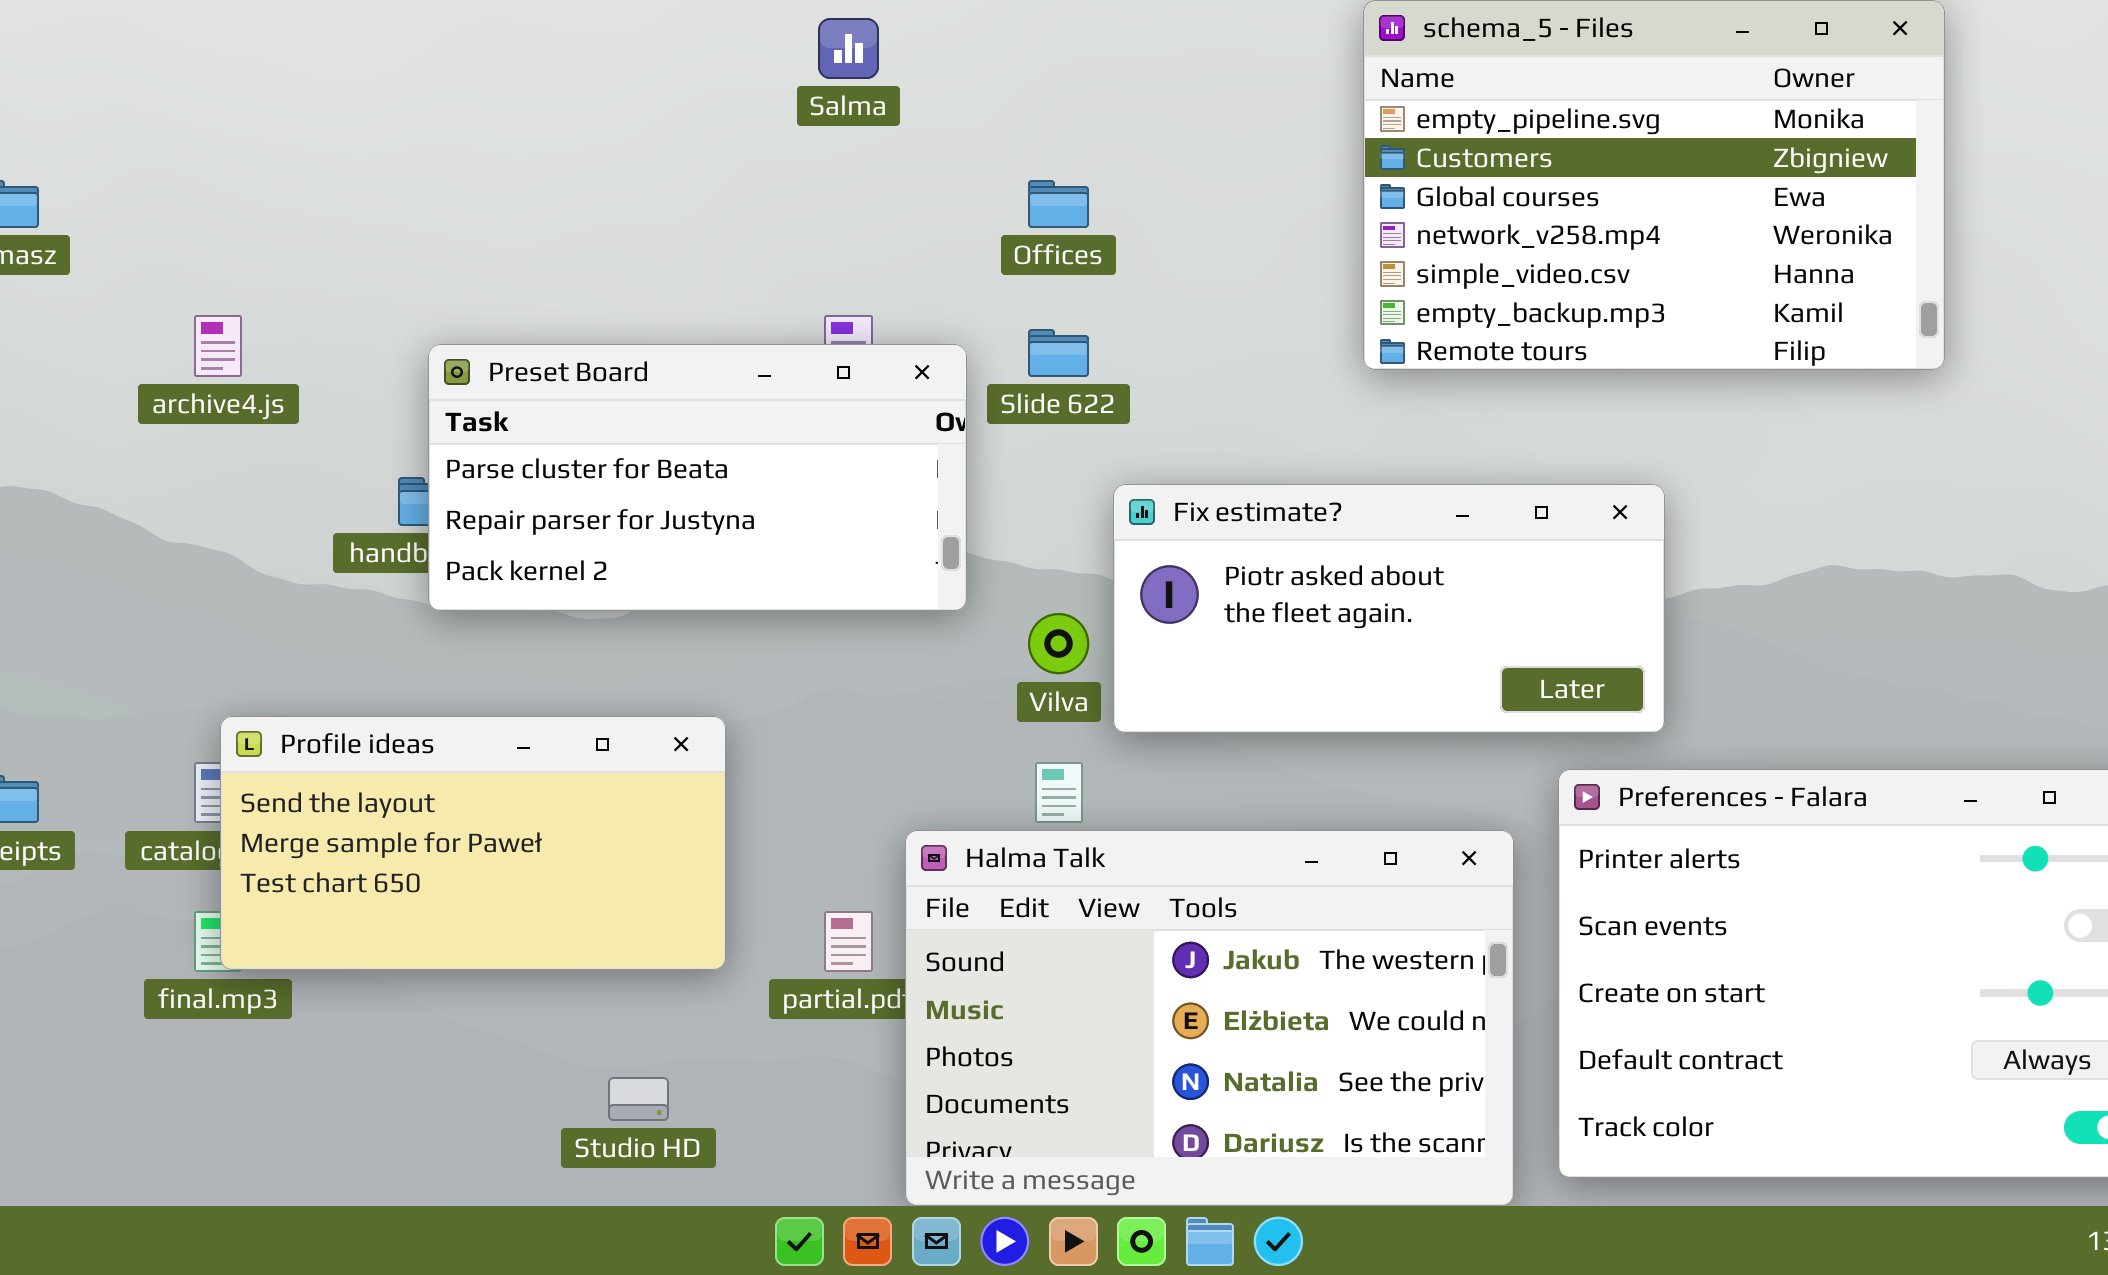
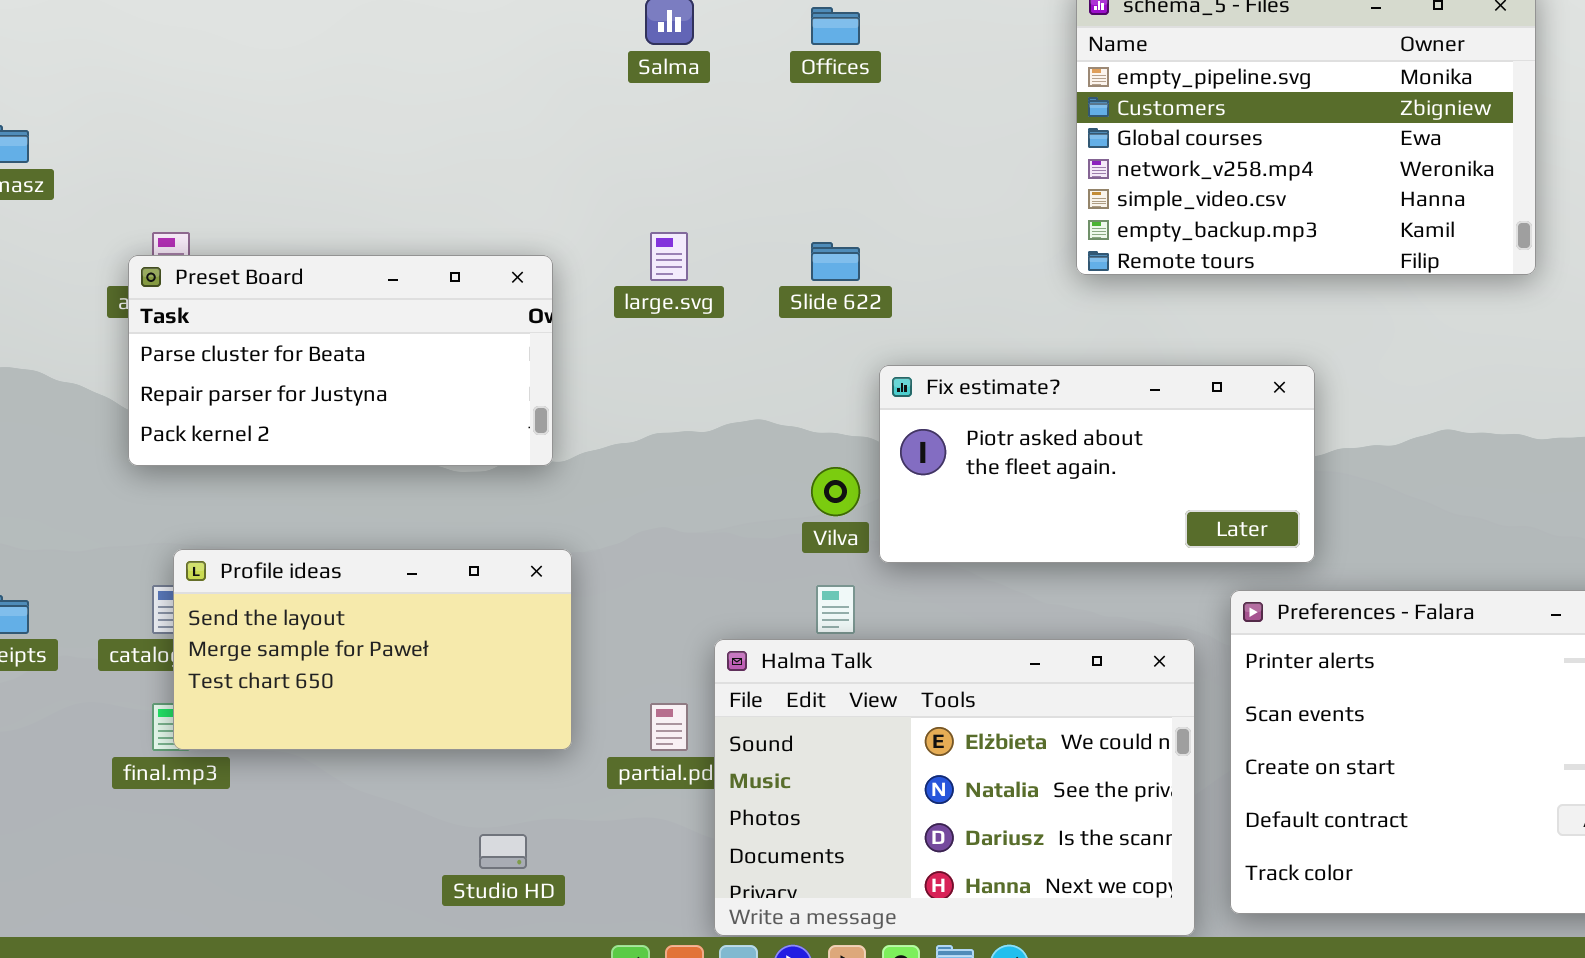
Offices: [1028,180,1089,228] -> [811,7,860,45], moved
Preset Board: [428,344,967,611] -> [128,255,553,466], moved
Halma Talk: [905,830,1514,1206] -> [714,639,1195,936], scrolled down 1 row

